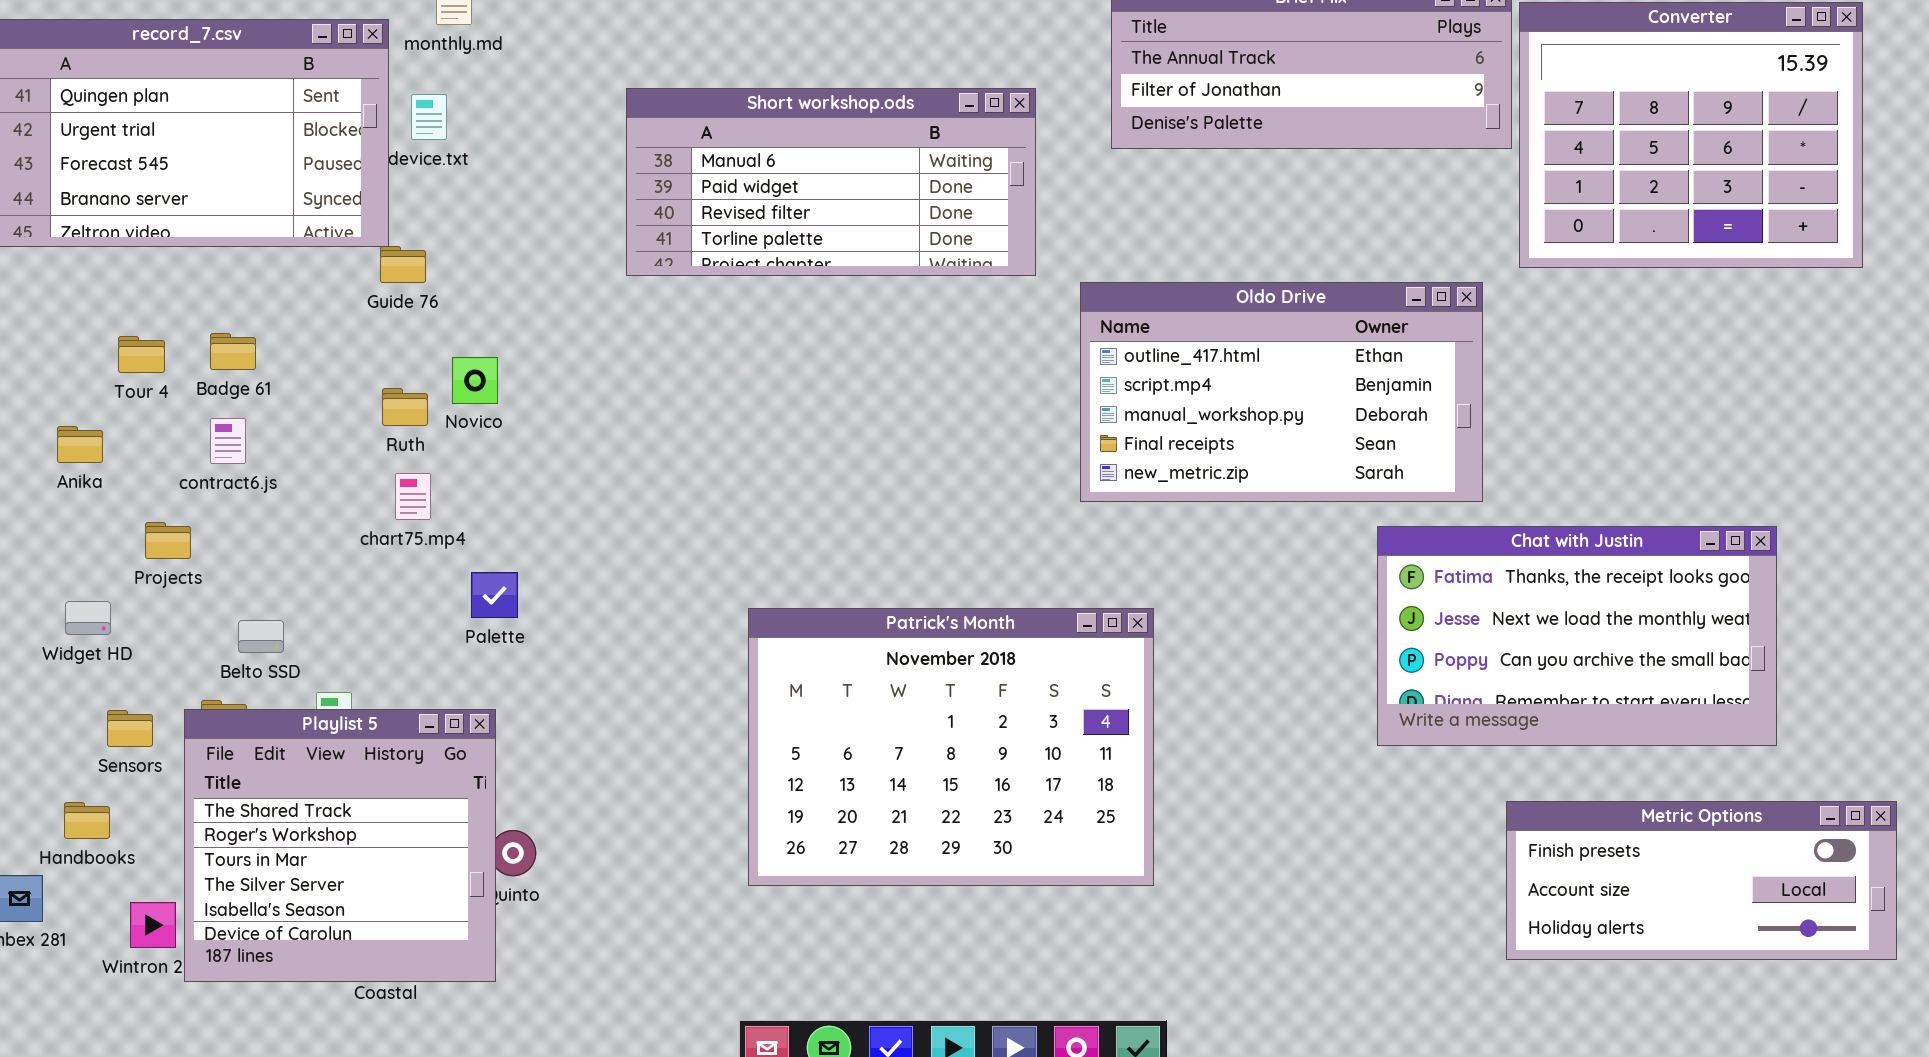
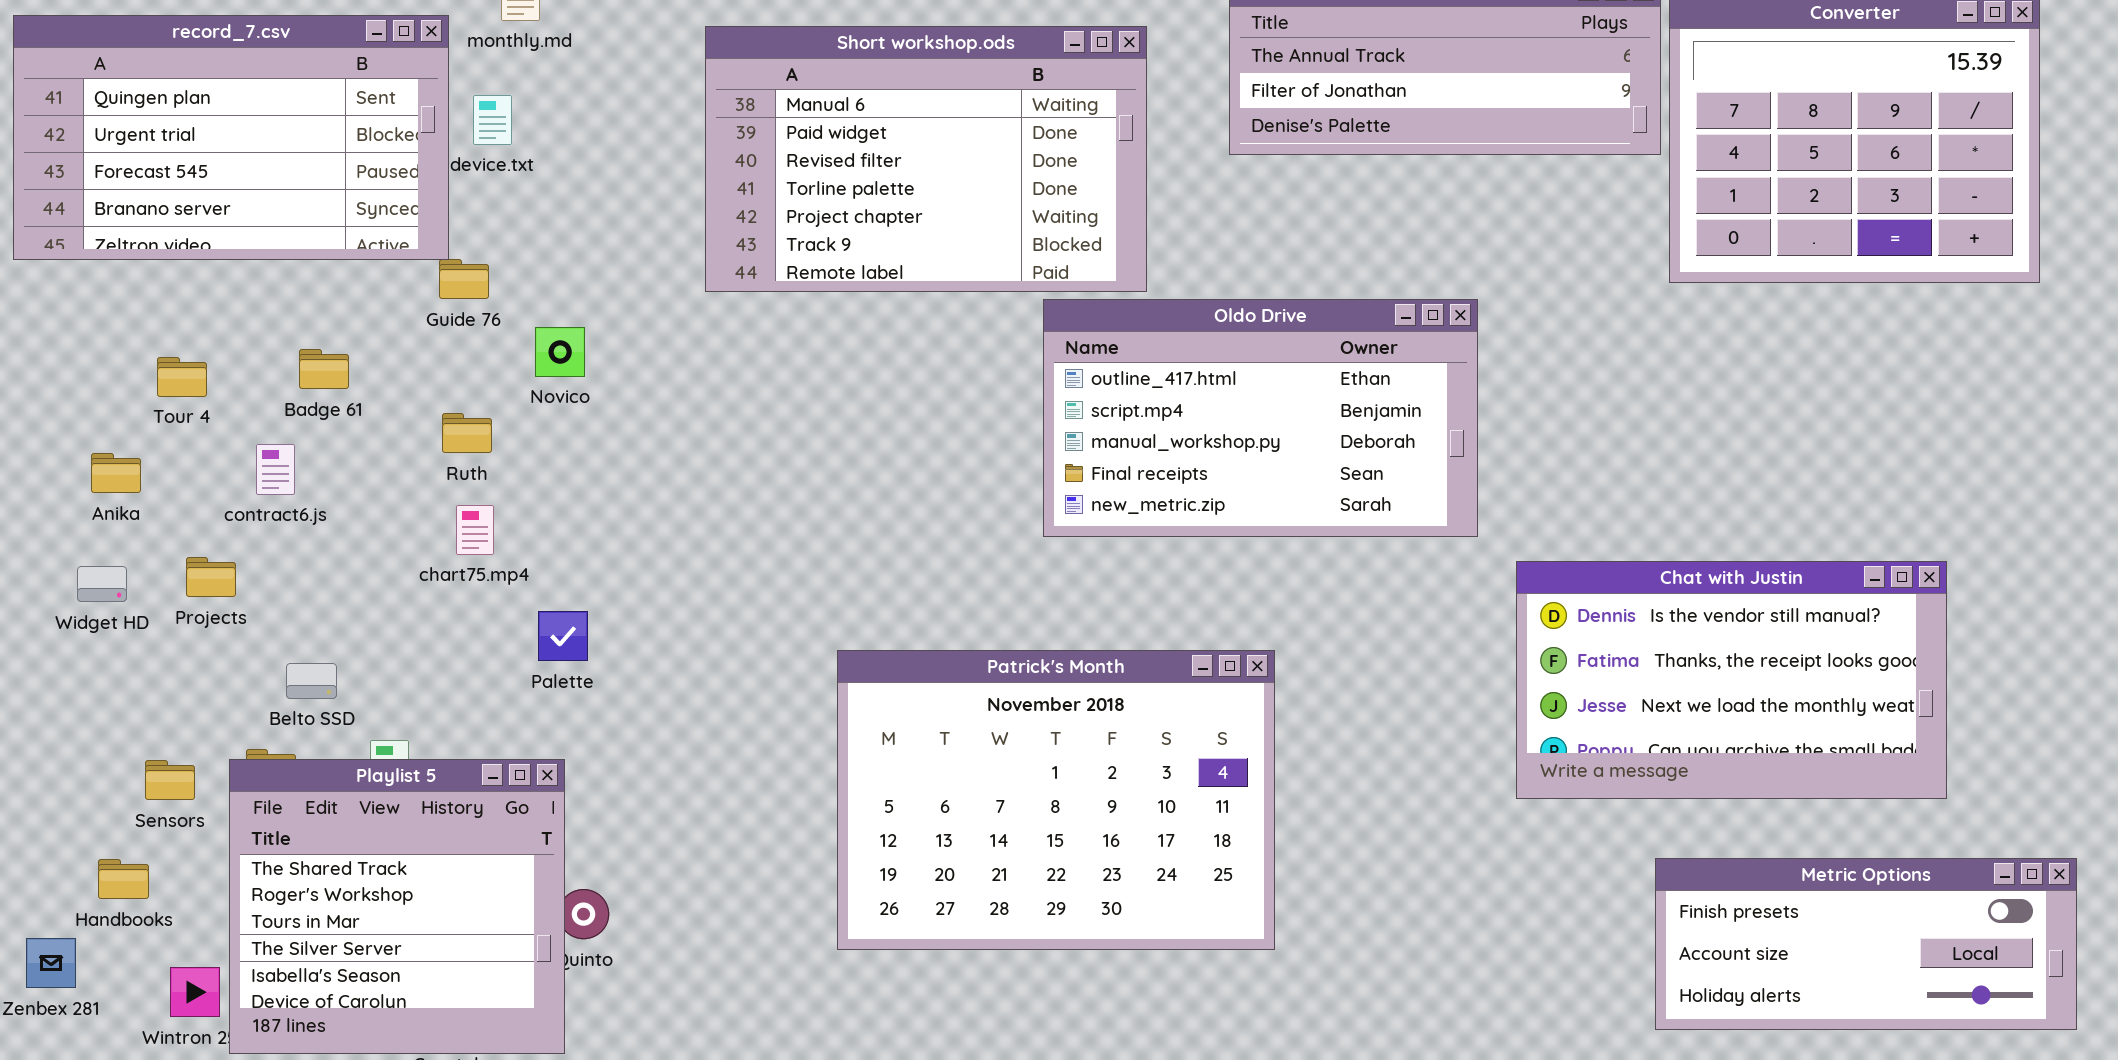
Short workshop.ods: [626,88,1036,276] -> [705,26,1147,292], resized
Oldo Drive: [1080,282,1483,502] -> [1043,299,1478,537], moved
Badge 61: [210,333,256,370] -> [299,349,349,389], moved
Novico: [452,357,498,404] -> [535,327,585,377], moved
Chat with Justin: [1377,526,1777,746] -> [1516,561,1947,799], scrolled up 1 row
Widget HD: [65,601,111,635] -> [77,566,127,602], moved

